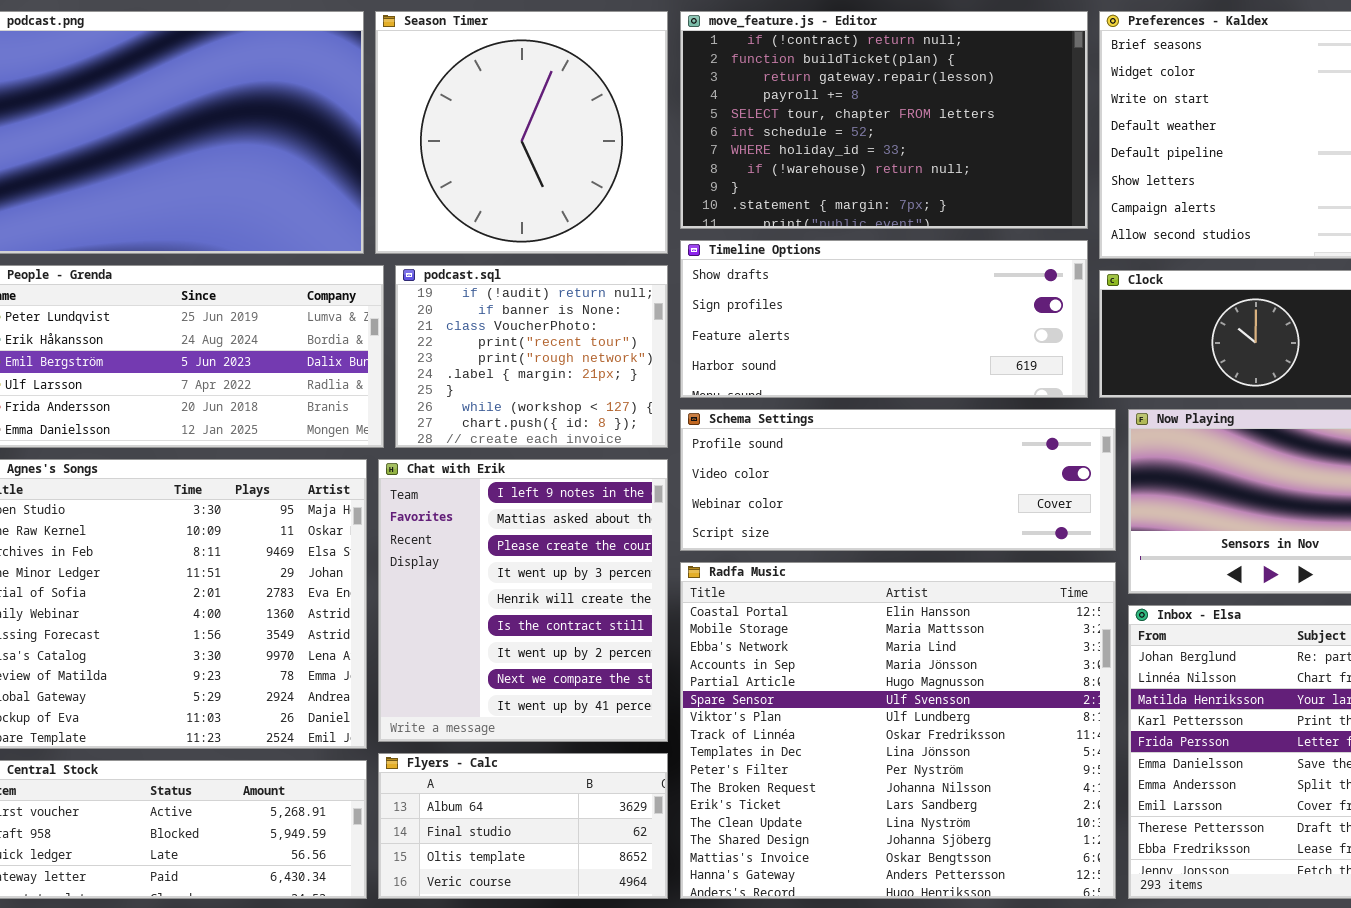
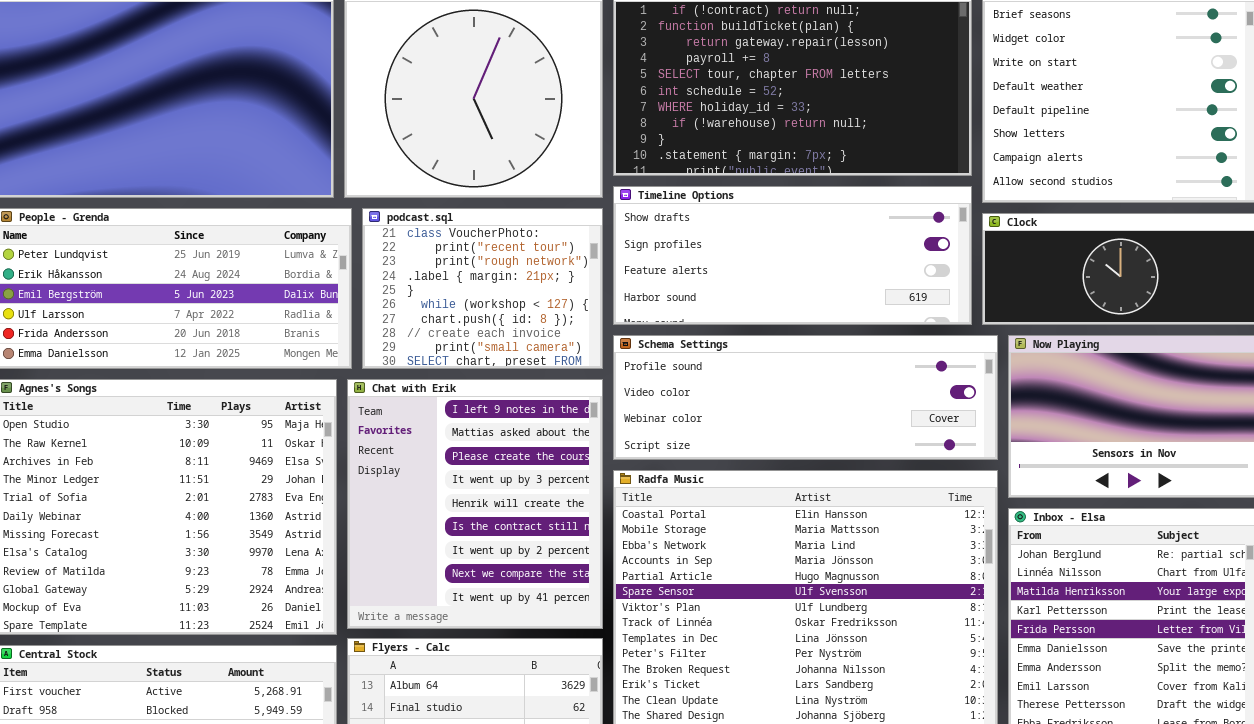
podcast.sql: [395,265,668,448] -> [362,208,603,369], scrolled down 2 rows

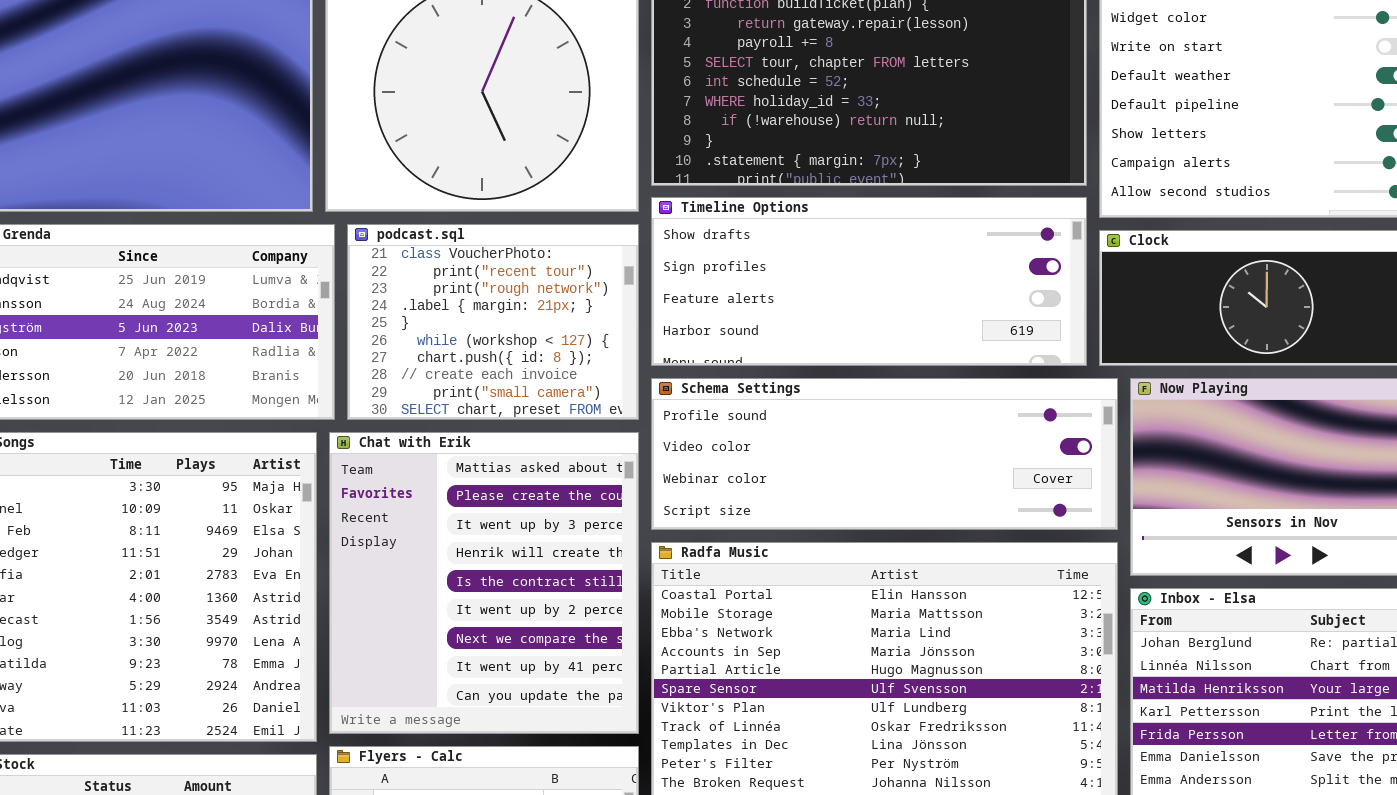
Chat with Erik: [347,379,603,629] -> [329,432,639,734], scrolled down 1 row

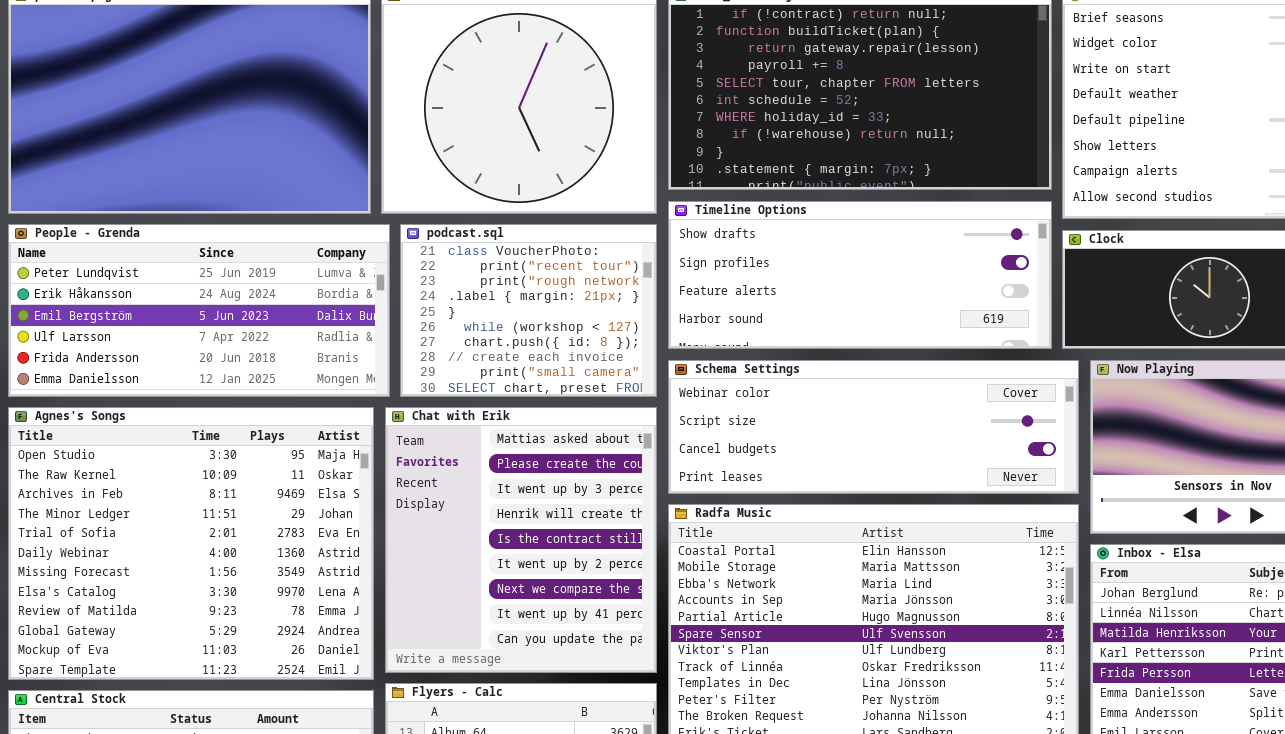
Schema Settings: [651,378,1118,530] -> [668,360,1079,494], scrolled down 2 rows

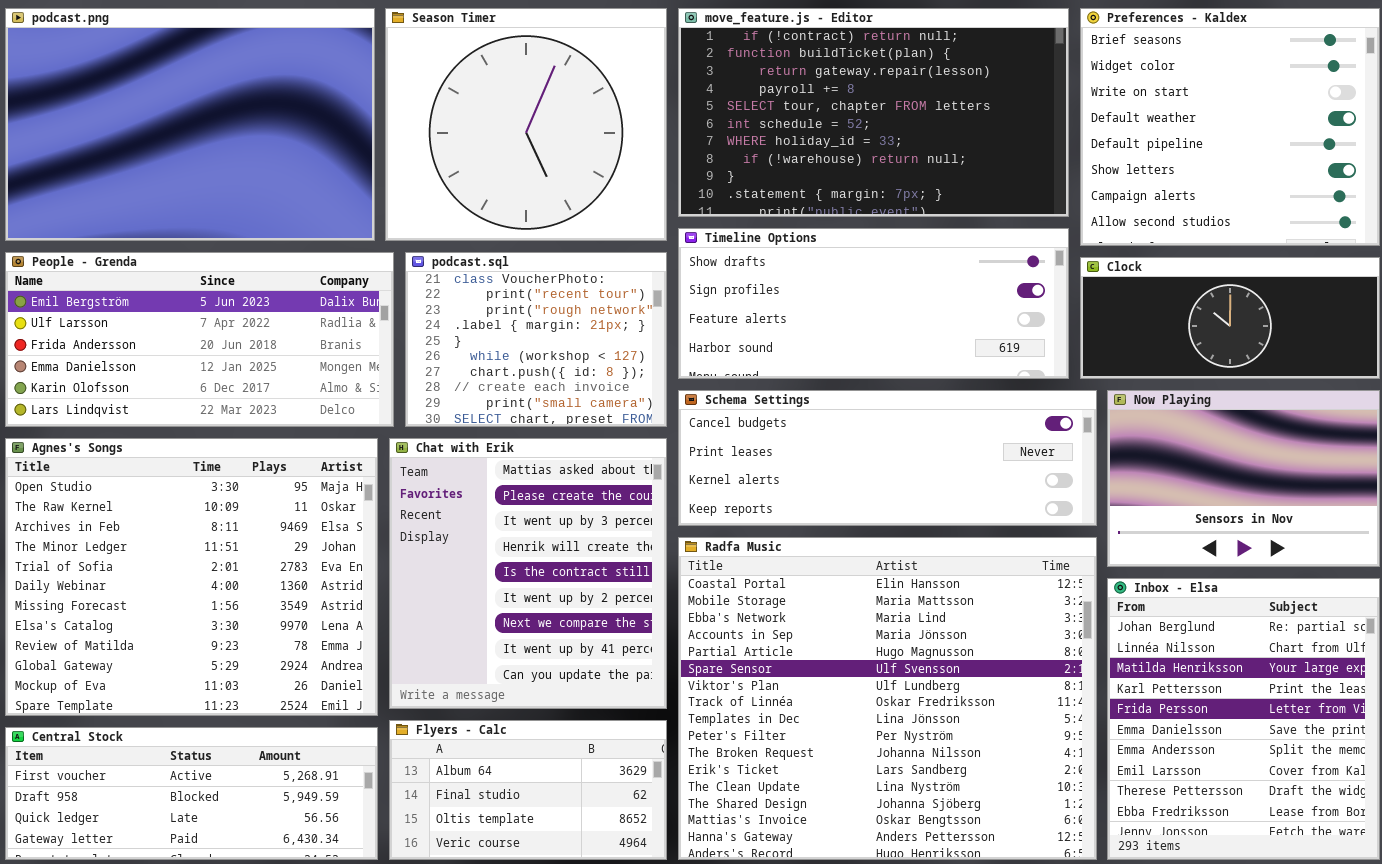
People - Grenda: [8,224,390,397] -> [5,252,394,427], scrolled down 2 rows
Schema Settings: [668,360,1079,494] -> [678,390,1097,526], scrolled down 2 rows

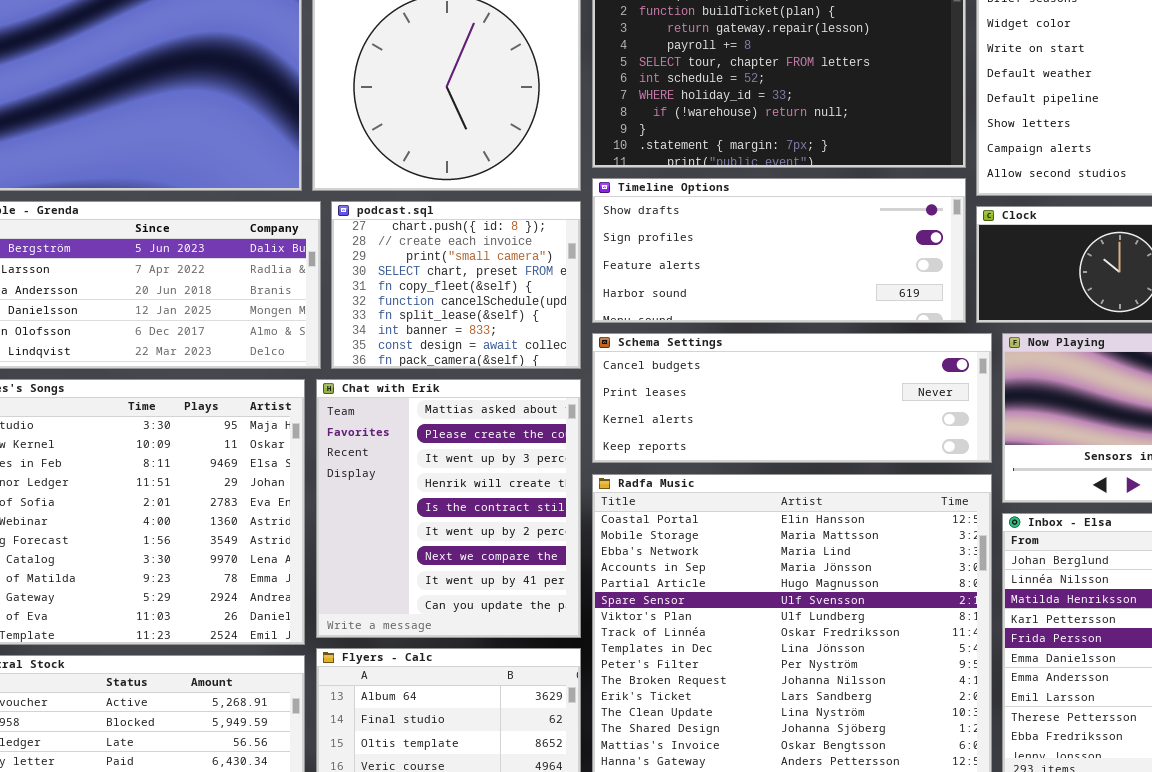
podcast.sql: [405,252,667,427] -> [331,201,581,369], scrolled down 6 rows

